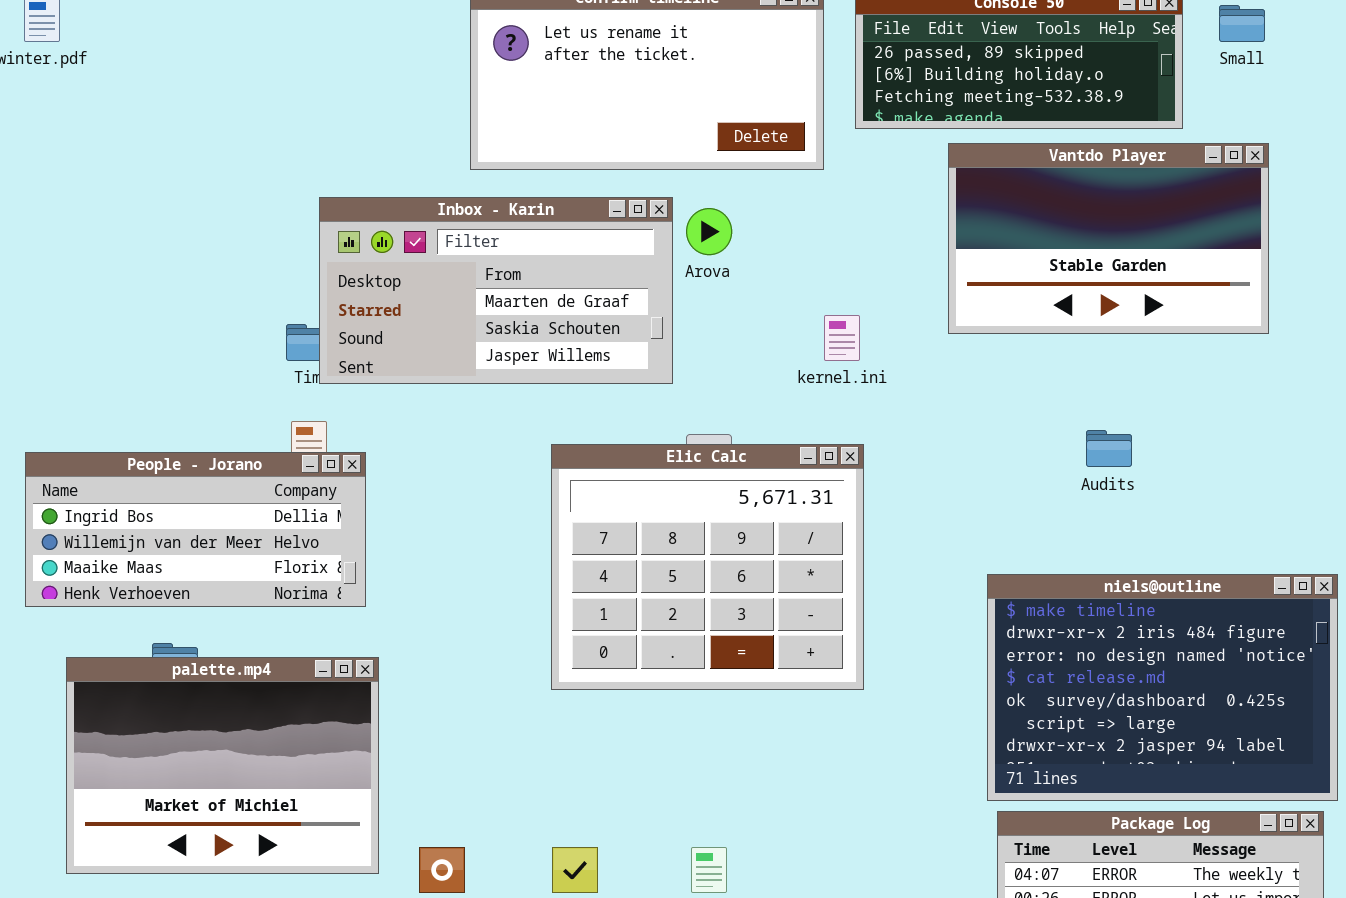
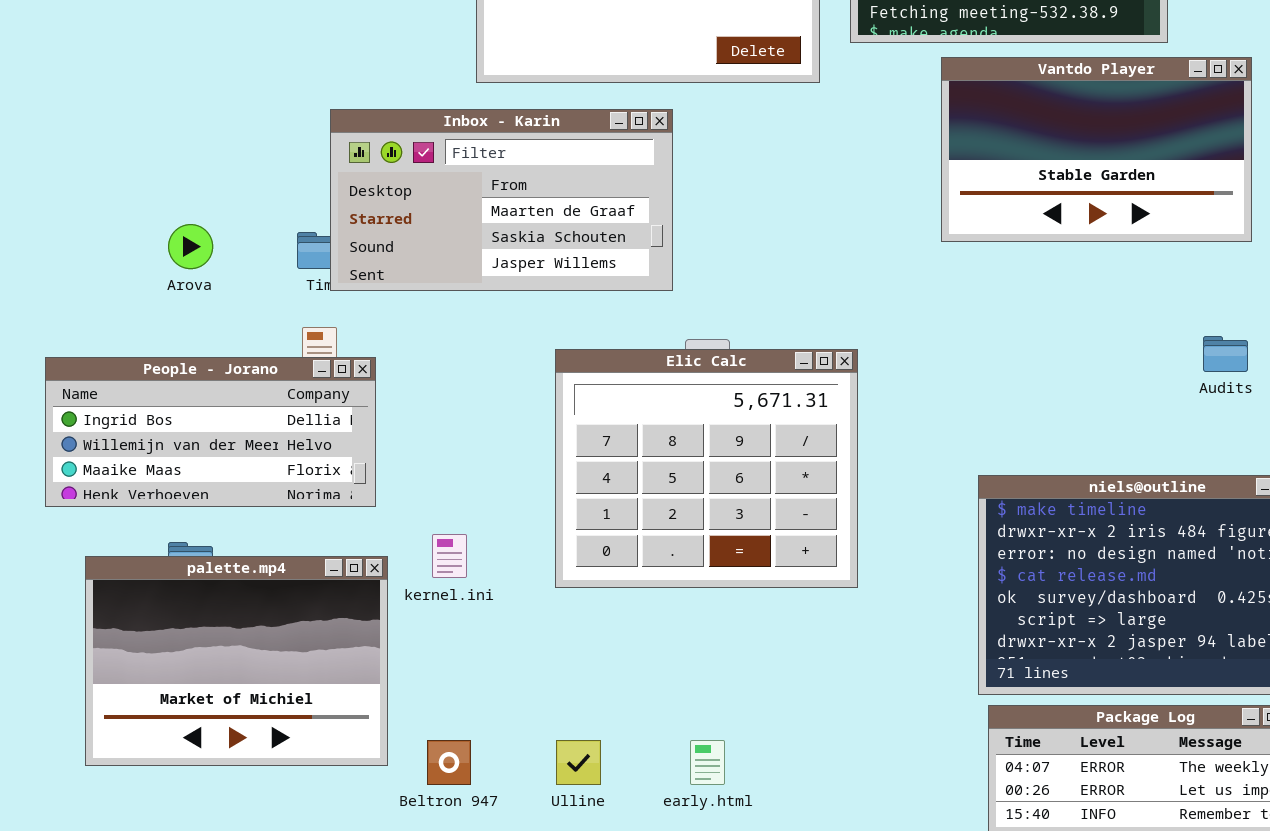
Arova: [686,208,732,255] -> [168,224,213,269], moved
kernel.ini: [824,315,860,361] -> [432,534,467,578], moved
Audits: [1086,430,1132,467] -> [1203,336,1248,372], moved

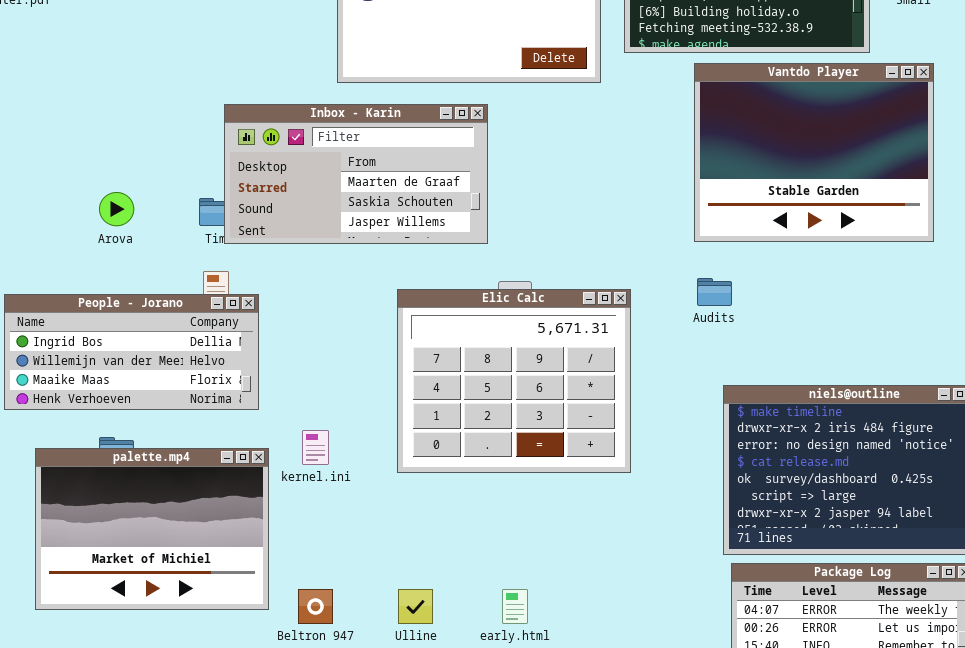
Vantdo Player: [941,57,1252,242] -> [694,63,934,242], resized
Audits: [1203,336,1248,372] -> [697,278,732,306], moved

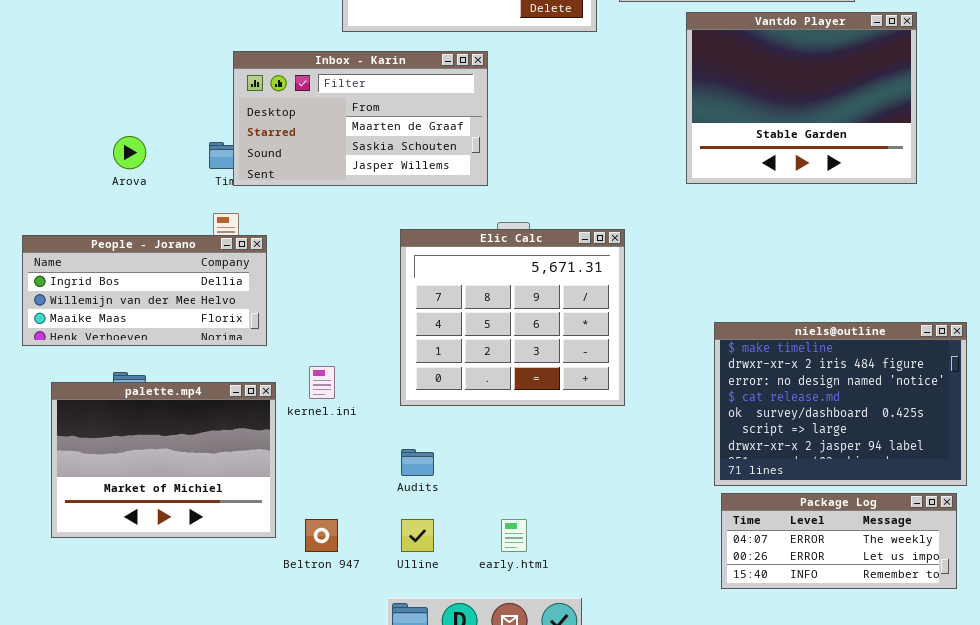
Audits: [697,278,732,306] -> [401,449,434,476], moved

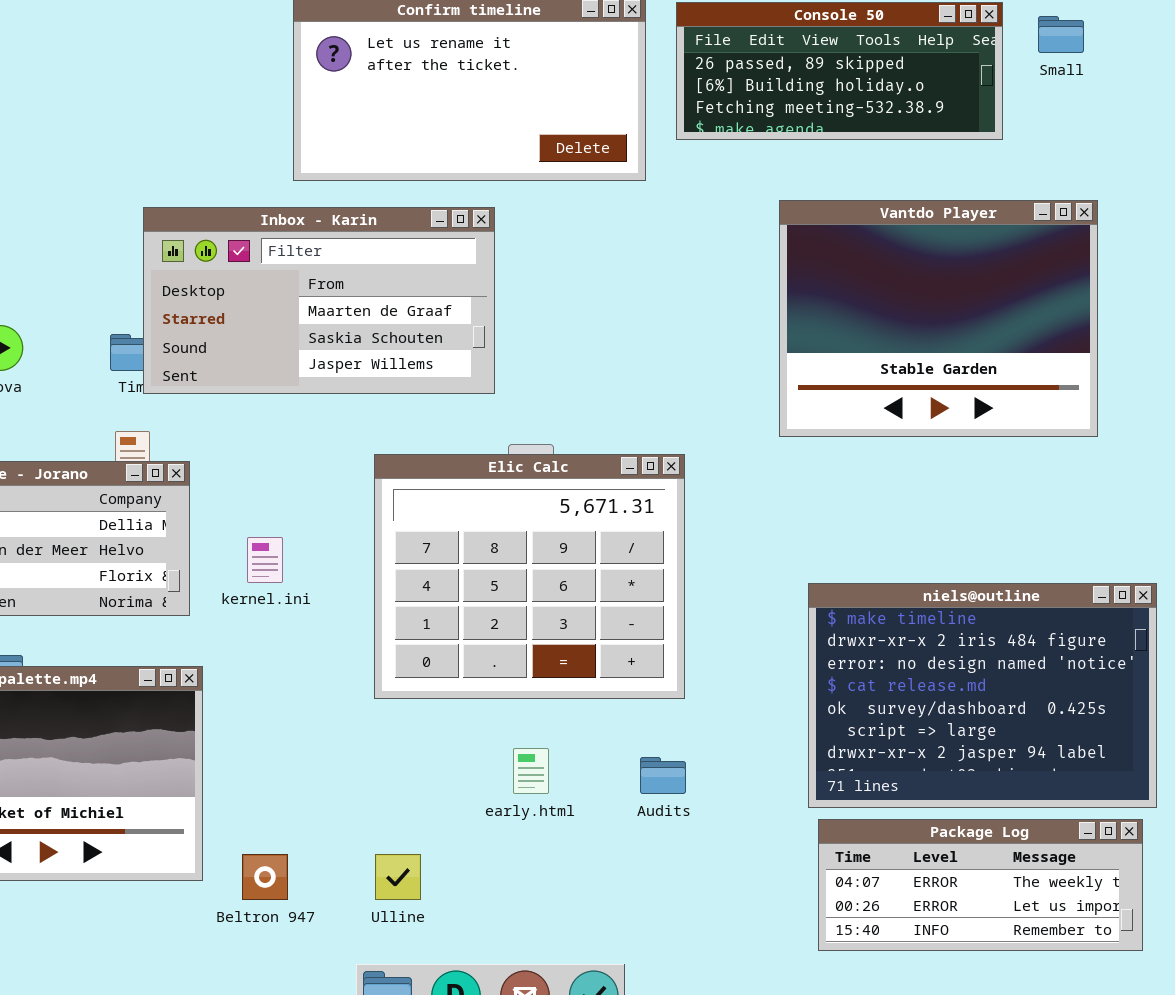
Vantdo Player: [686,12,917,184] -> [779,200,1098,437], moved
kernel.ini: [309,366,335,399] -> [247,537,283,583], moved
Audits: [401,449,434,476] -> [640,757,686,794], moved
early.html: [501,519,527,552] -> [513,748,549,794], moved

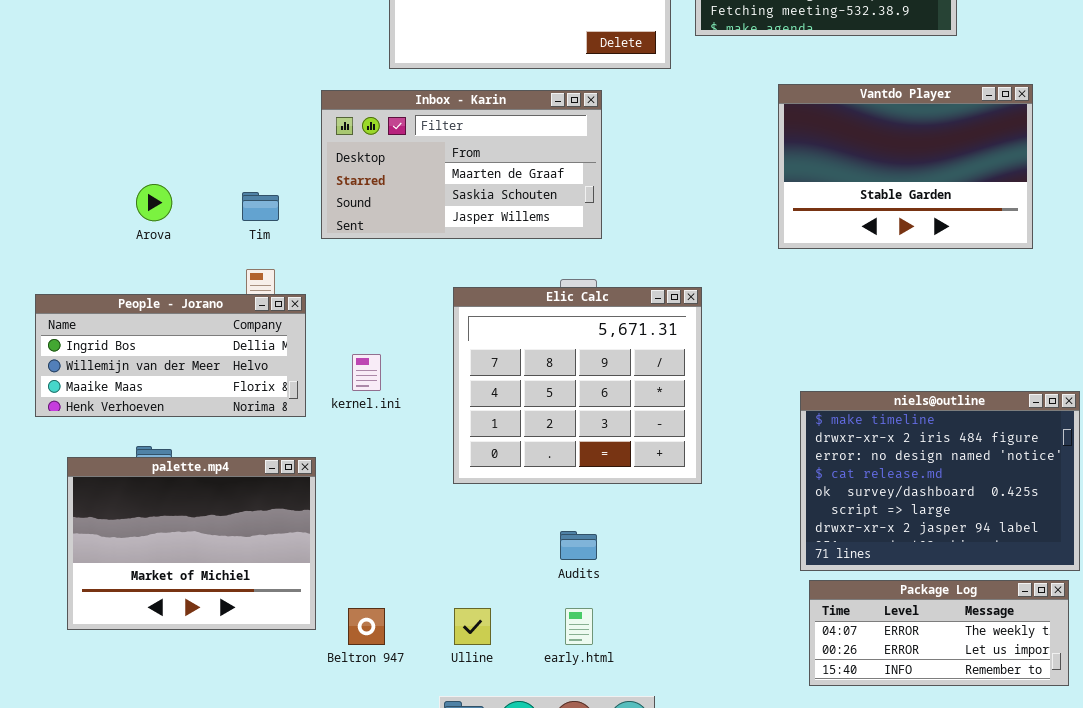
Vantdo Player: [779,200,1098,437] -> [778,84,1033,249], resized
Inbox - Karin: [143,207,495,394] -> [321,90,602,239], moved
early.html: [513,748,549,794] -> [565,608,593,645], moved
Audits: [640,757,686,794] -> [560,531,597,560], moved

